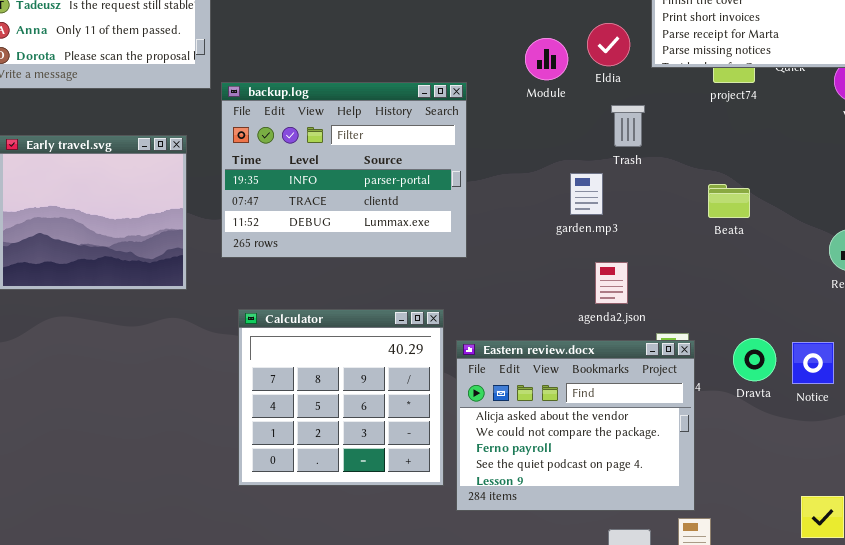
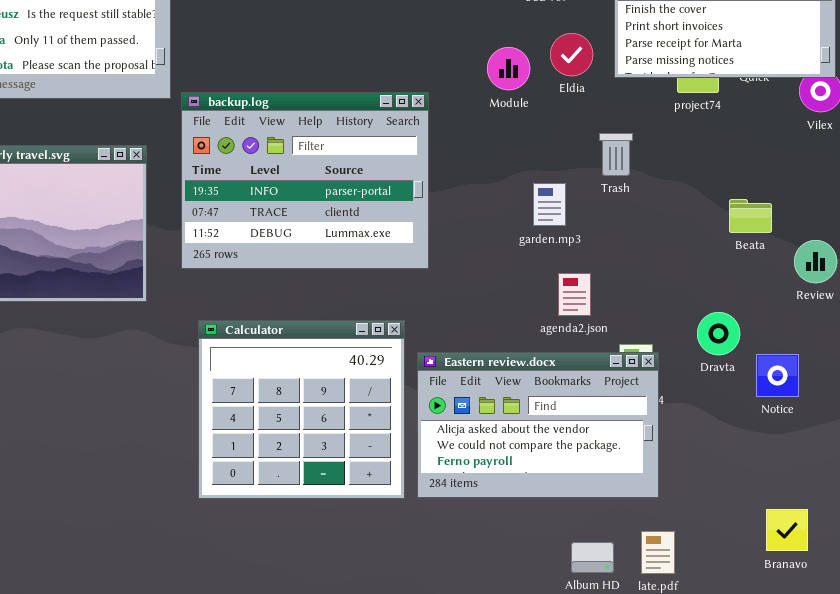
Trash: [611,105,645,147] -> [599,133,633,176], moved
Beata: [708,184,750,218] -> [729,199,772,233], moved
Dravta: [733,338,776,381] -> [697,312,740,355], moved
Eastern review.docx: [456,340,695,511] -> [417,352,659,498], resized

